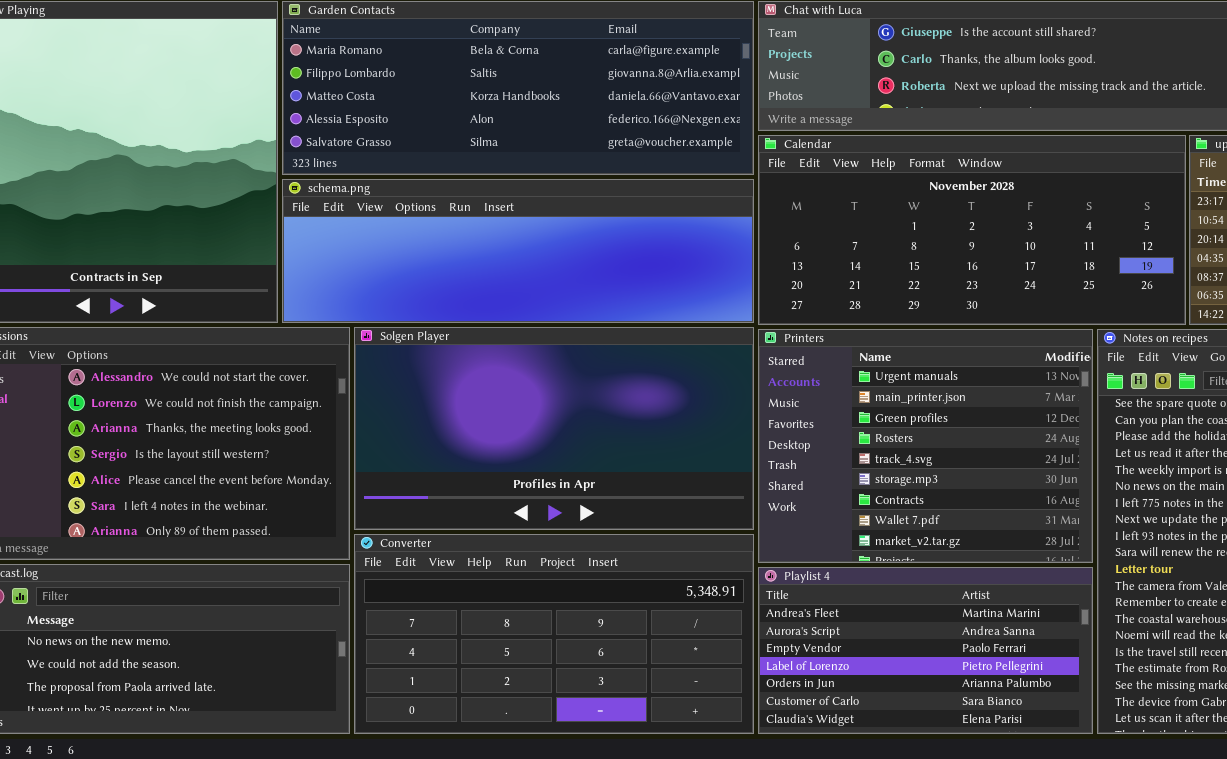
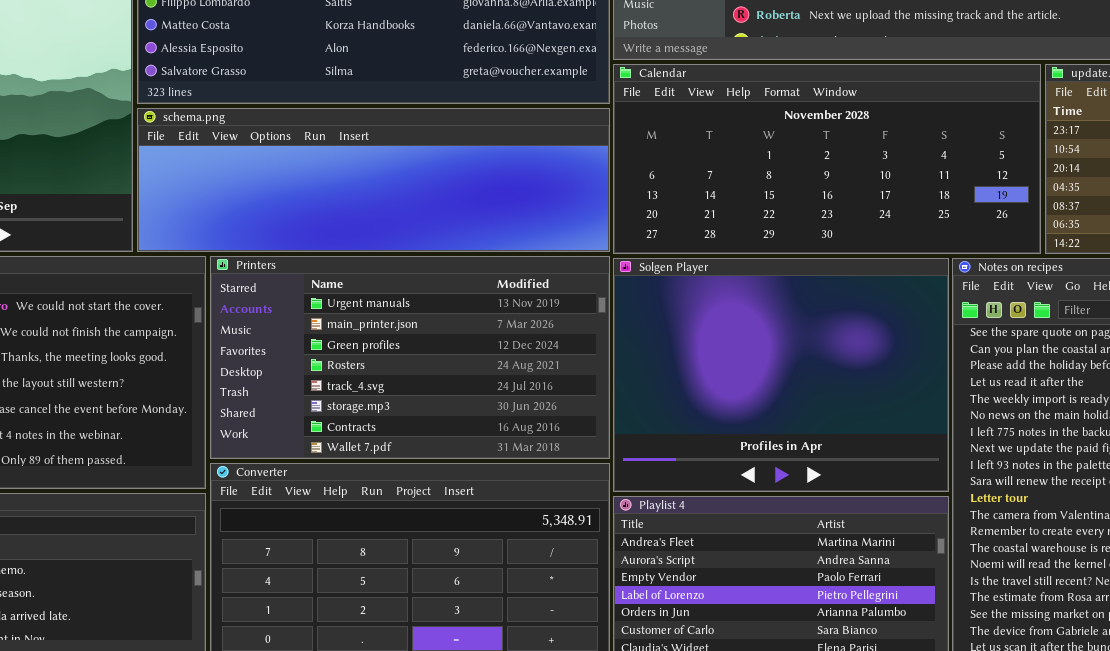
Solgen Player: [354,327,754,530] -> [613,258,949,492], moved, resized
Printers: [758,329,1093,563] -> [210,256,610,459], moved, resized

